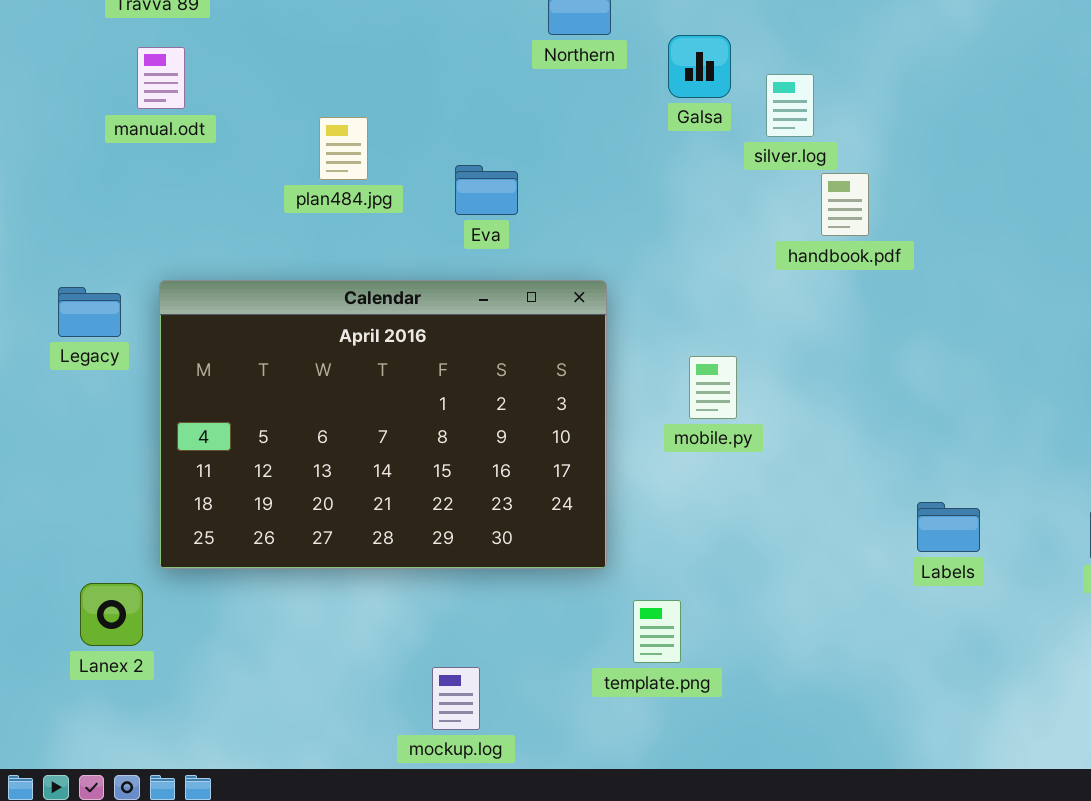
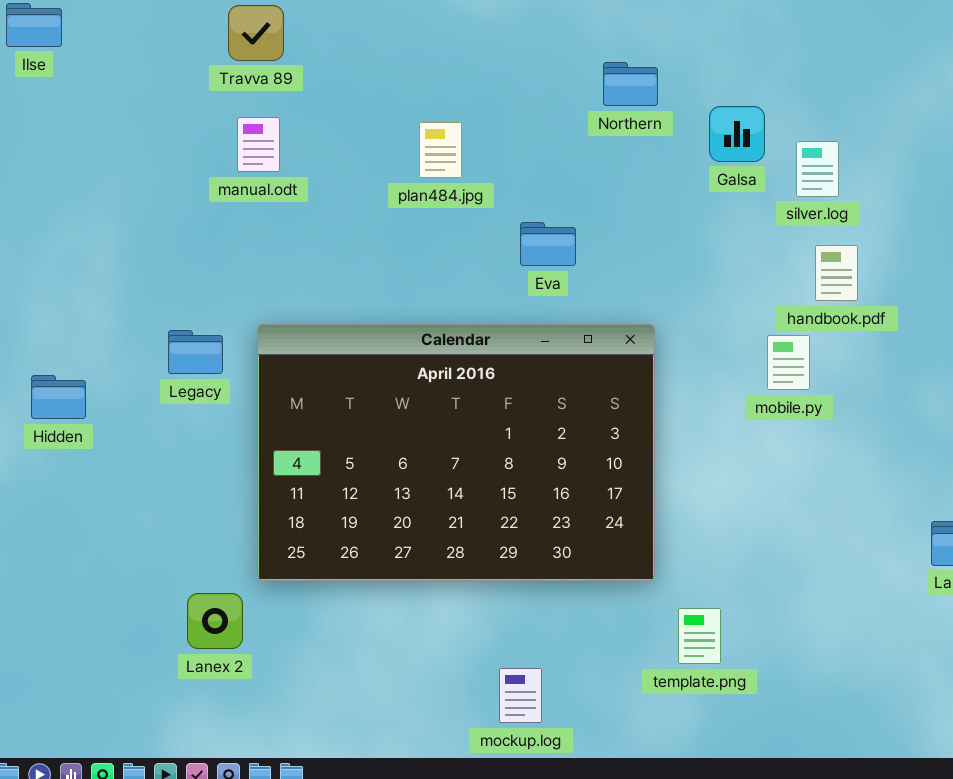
plan484.jpg: [319,117,368,180] -> [419,122,462,178], moved
handbook.pdf: [821,173,869,236] -> [815,245,858,301], moved
mobile.py: [689,356,737,419] -> [767,335,810,390], moved

